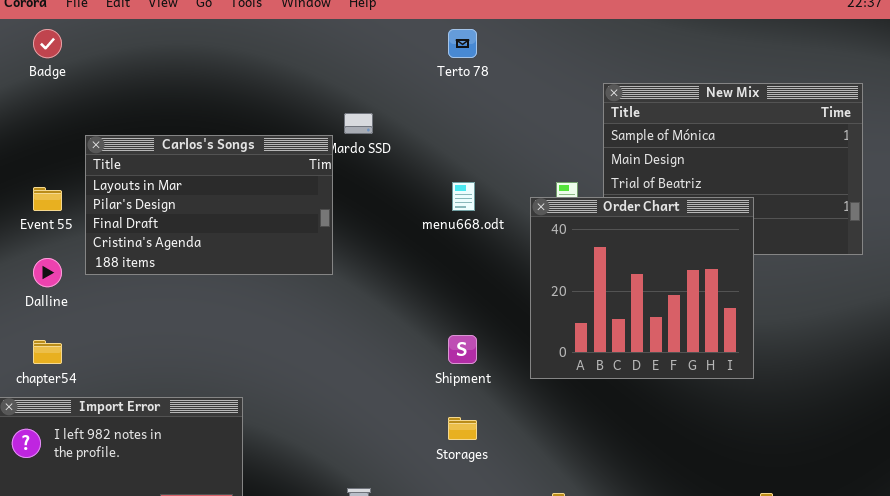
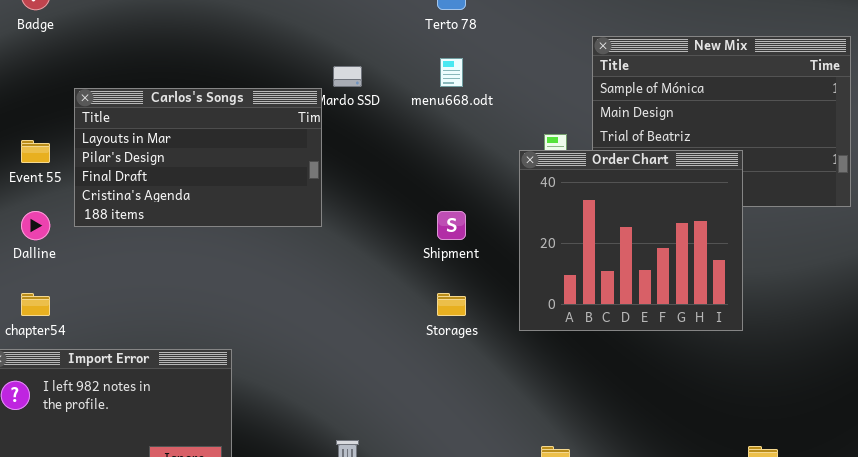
menu668.odt: [452,182,475,211] -> [440,58,463,87], moved
Shipment: [448,335,477,364] -> [437,211,466,240], moved
Storages: [448,417,477,440] -> [437,293,466,316], moved

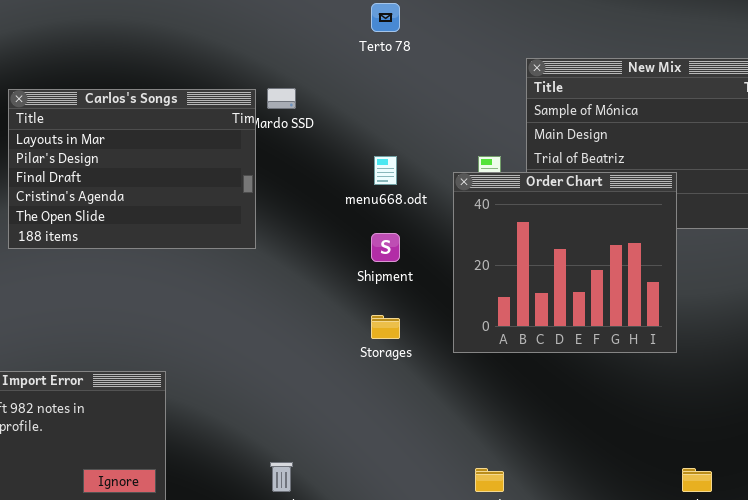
menu668.odt: [440,58,463,87] -> [374,156,397,185], moved
Carlos's Songs: [74,88,322,227] -> [8,89,256,249], resized

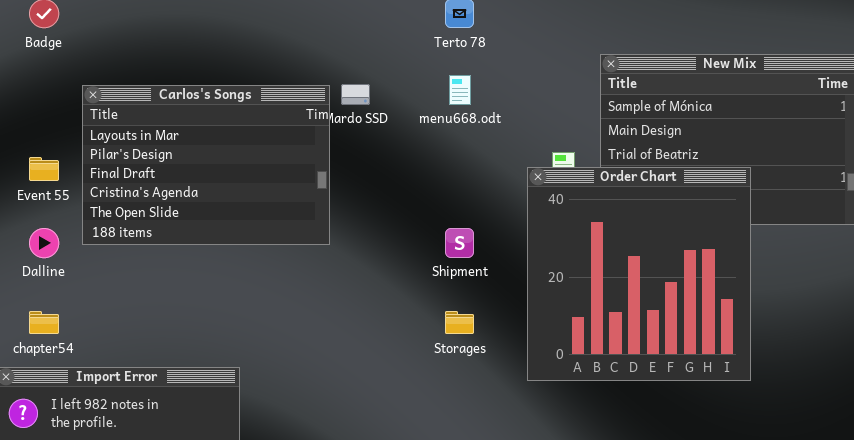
menu668.odt: [374,156,397,185] -> [449,75,471,105], moved
Order Chart: [453,172,677,353] -> [527,167,751,381], resized

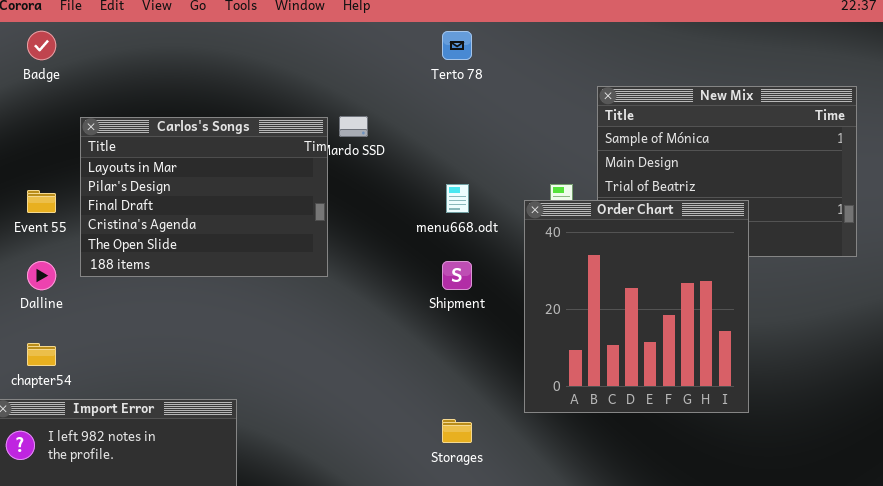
menu668.odt: [449,75,471,105] -> [446,184,469,213], moved
Storages: [445,311,474,334] -> [442,419,472,443], moved

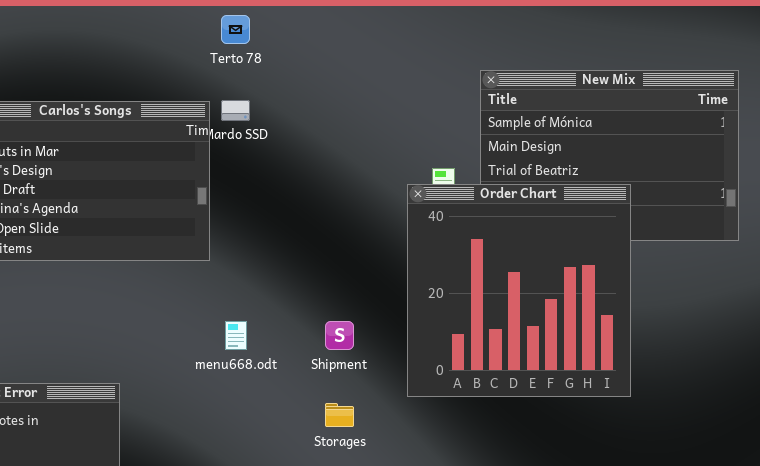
Terto 78: [442,31,472,60] -> [221,15,250,44], moved
menu668.odt: [446,184,469,213] -> [225,321,247,350], moved
Shipment: [442,261,472,290] -> [325,321,354,350], moved

